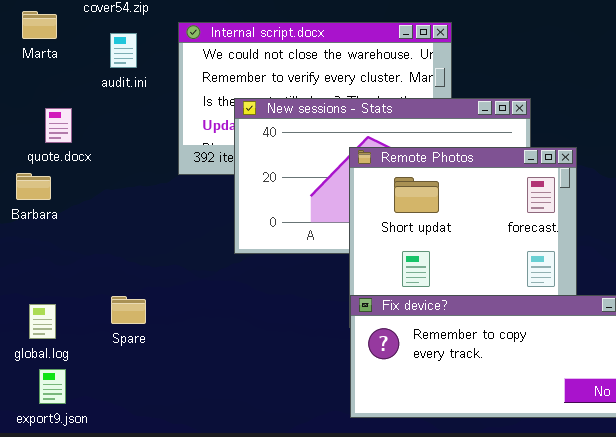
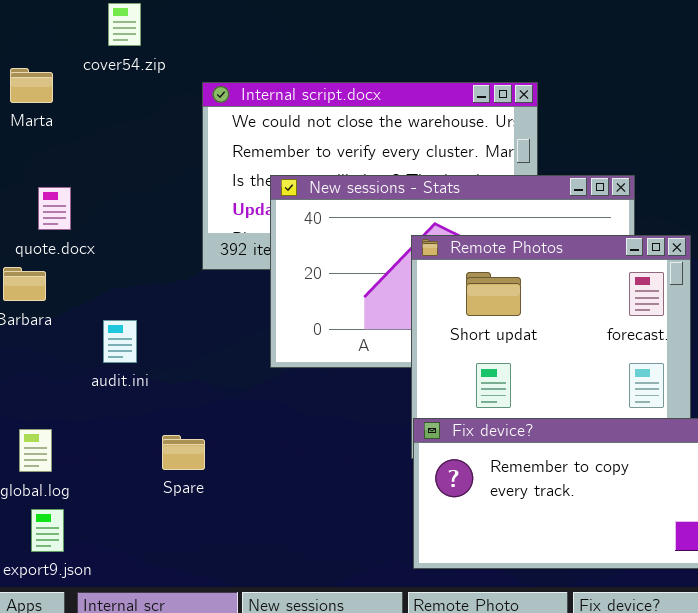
audit.ini: [110,33,137,68] -> [103,320,137,363], moved
Spare: [111,296,146,324] -> [162,435,205,470], moved

